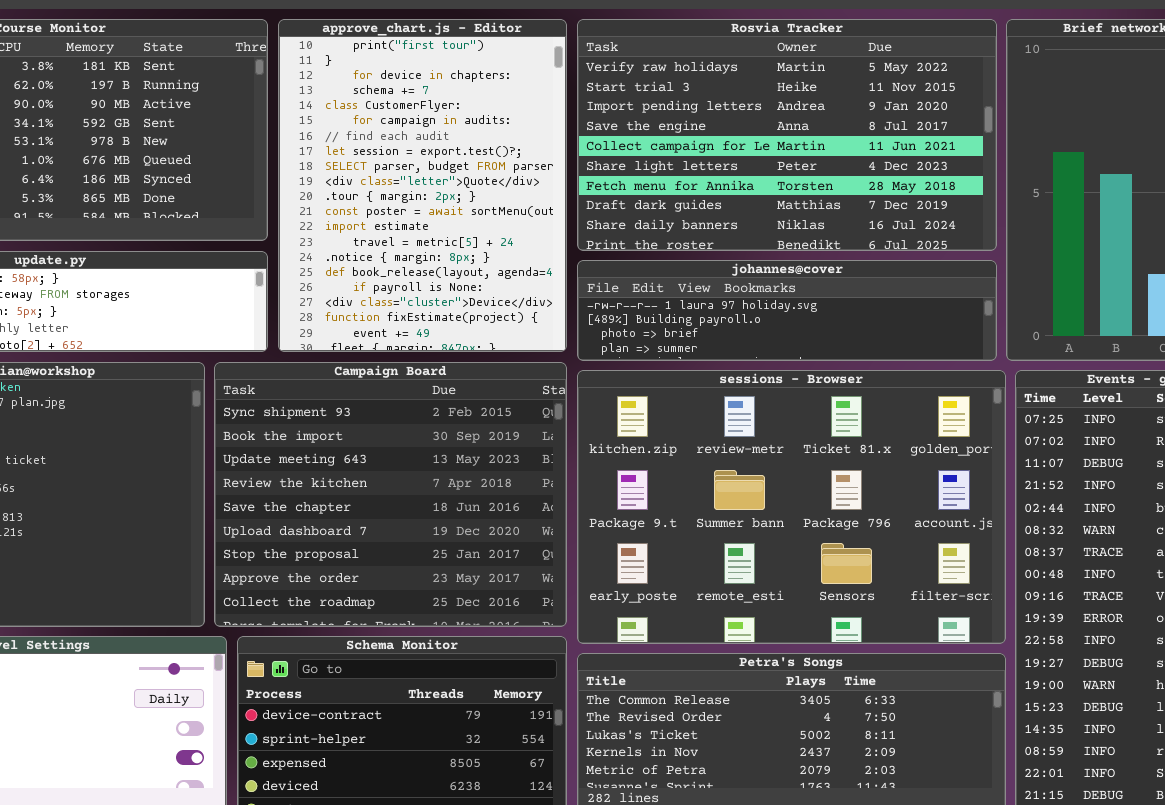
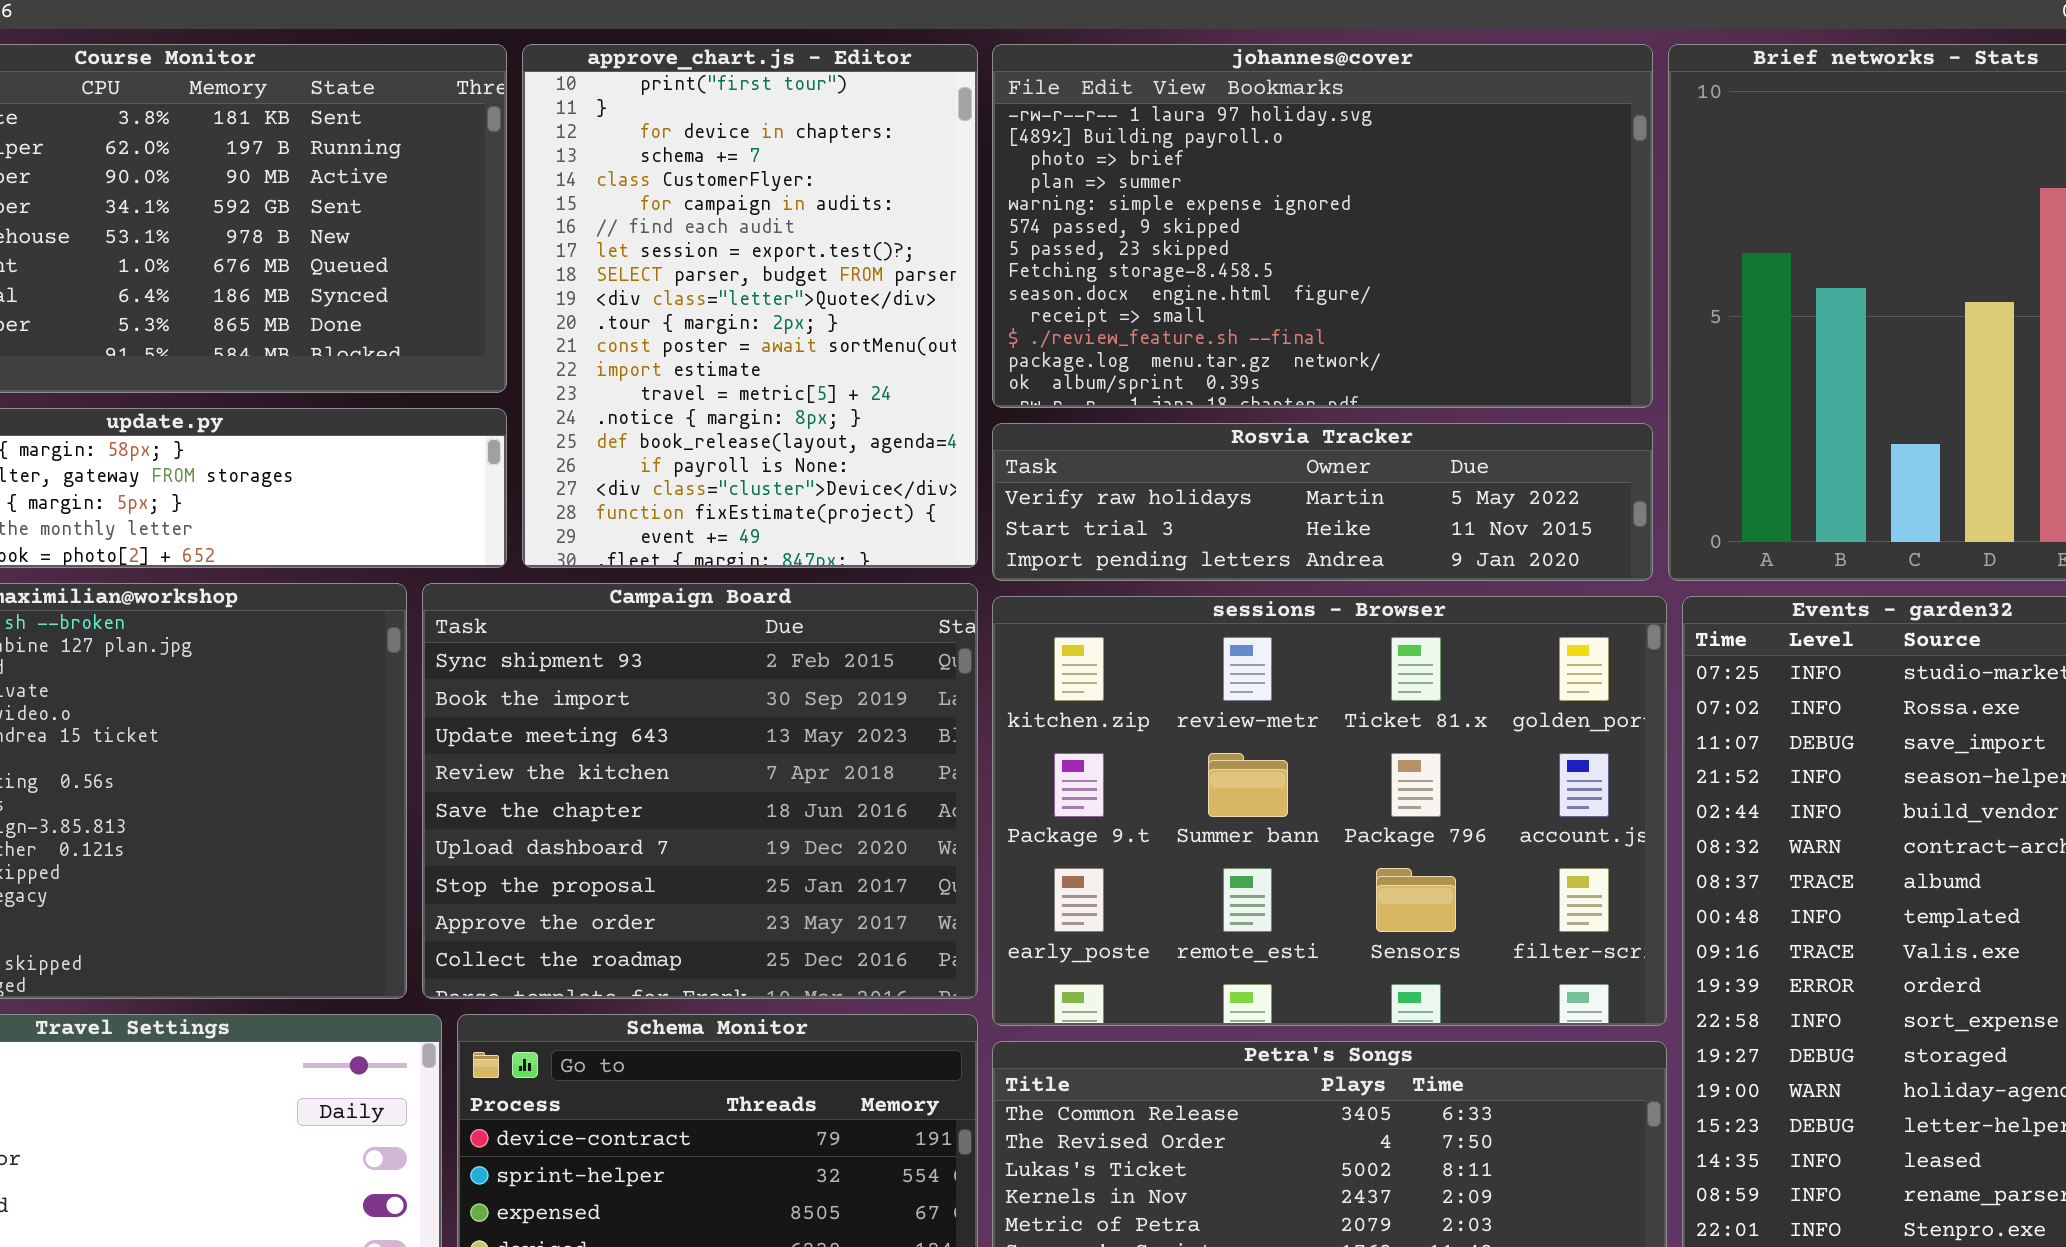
Rosvia Tracker: [577,19,997,251] -> [992,423,1653,581], moved, resized
johannes@cover: [577,260,997,361] -> [992,44,1653,408], moved, resized

